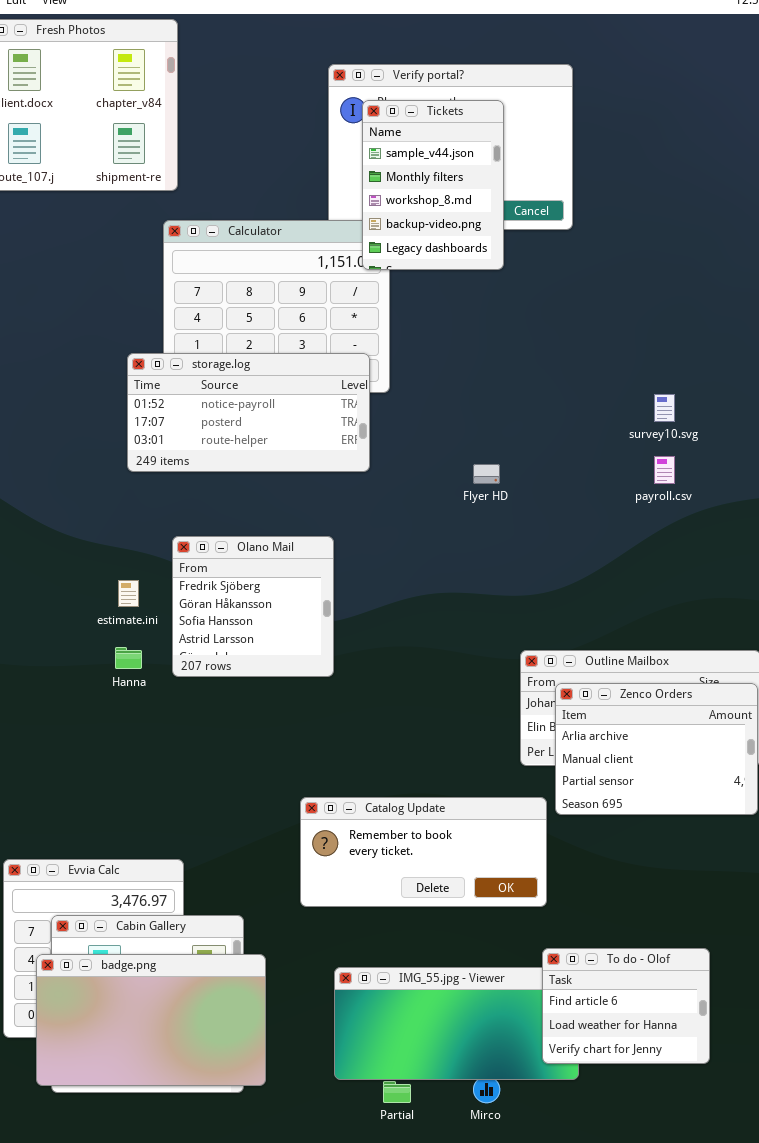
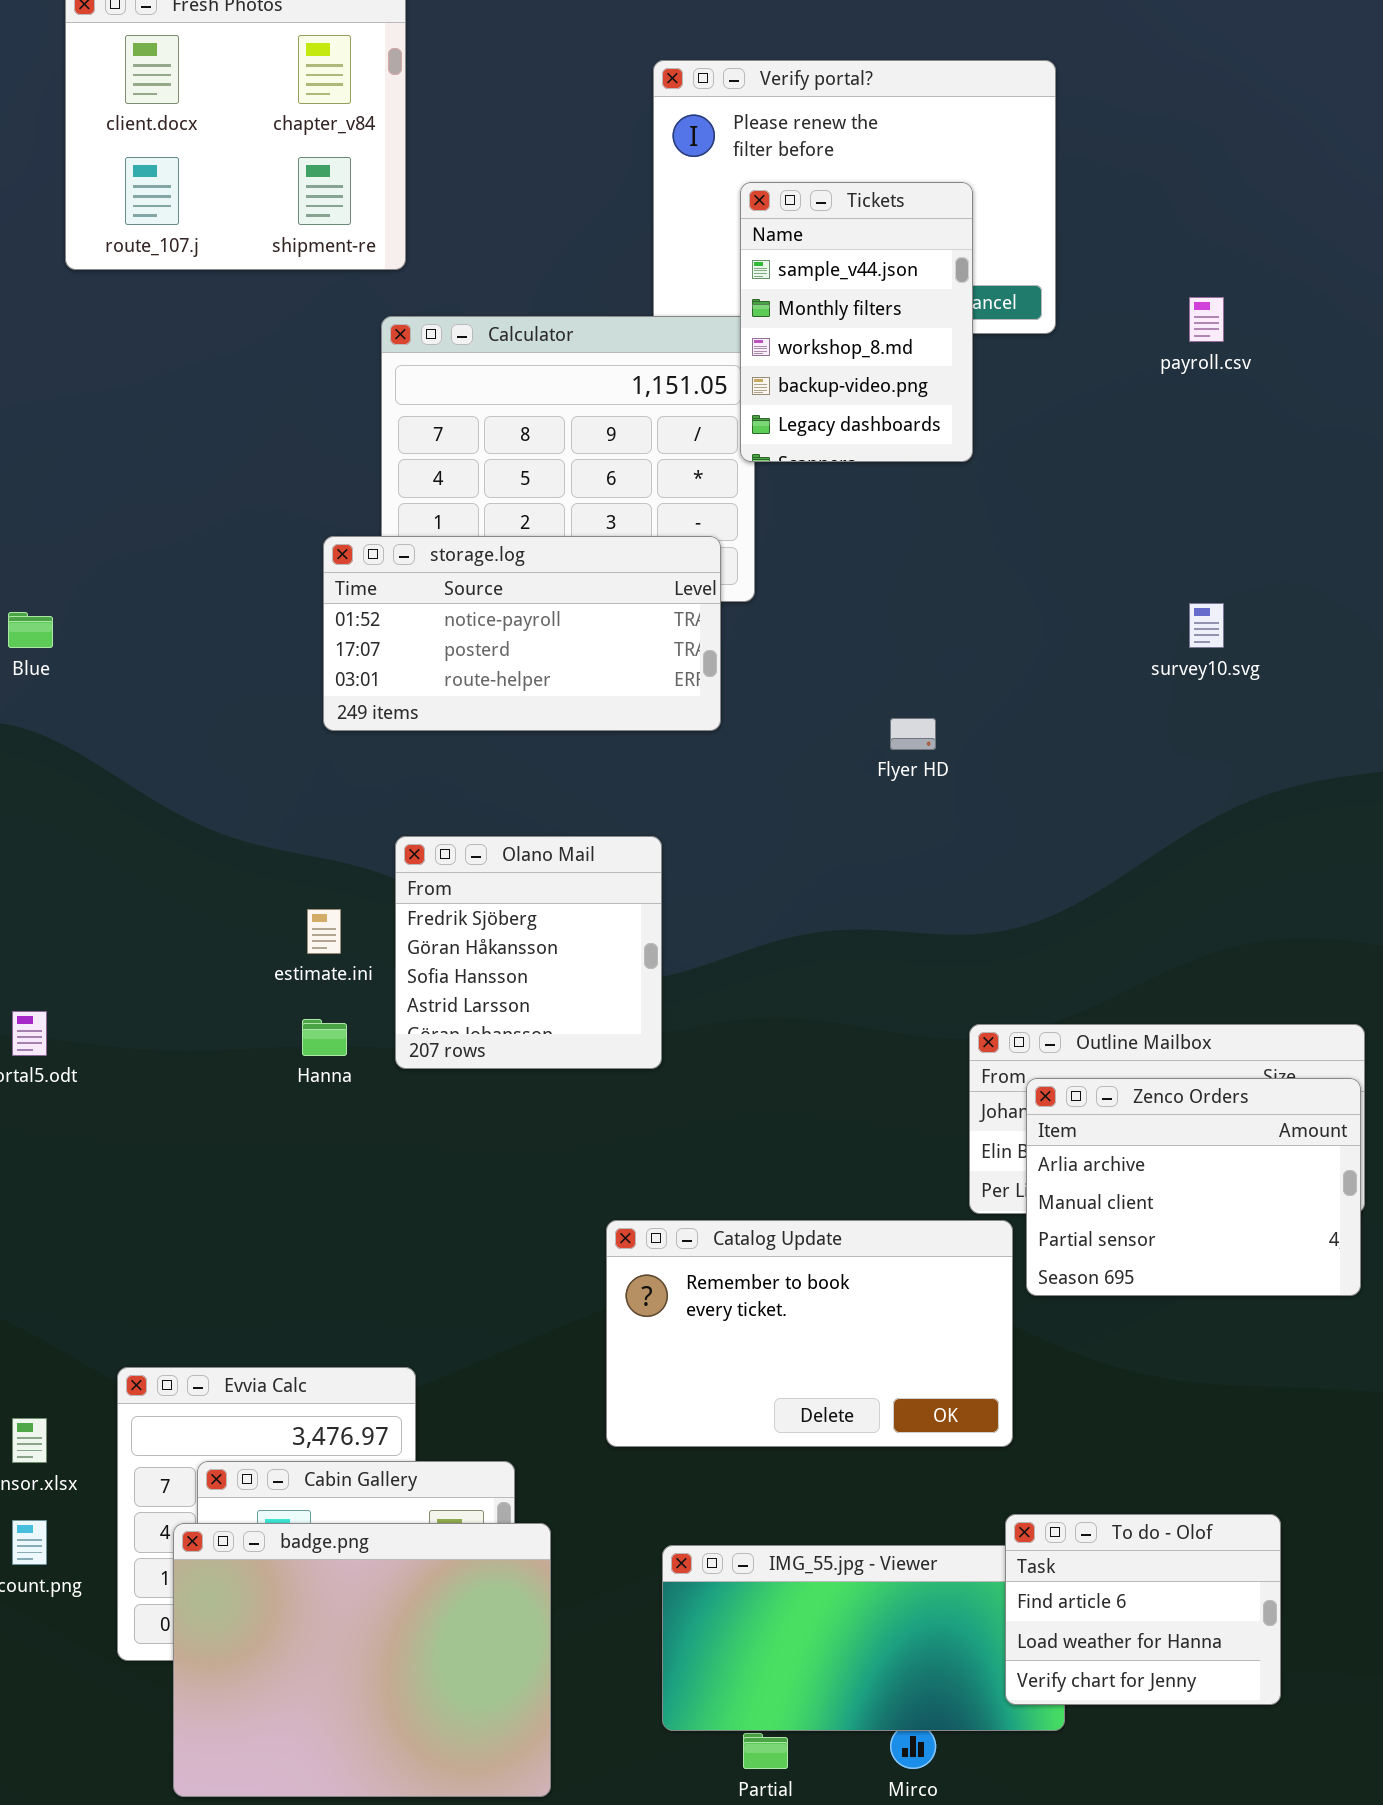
Tickets: [362,100,504,270] -> [740,182,973,462], moved
payroll.csv: [654,456,675,484] -> [1189,297,1224,342], moved
Catalog Update: [300,797,547,907] -> [606,1220,1013,1447], resized
badge.png: [36,954,266,1086] -> [173,1523,551,1797], resized

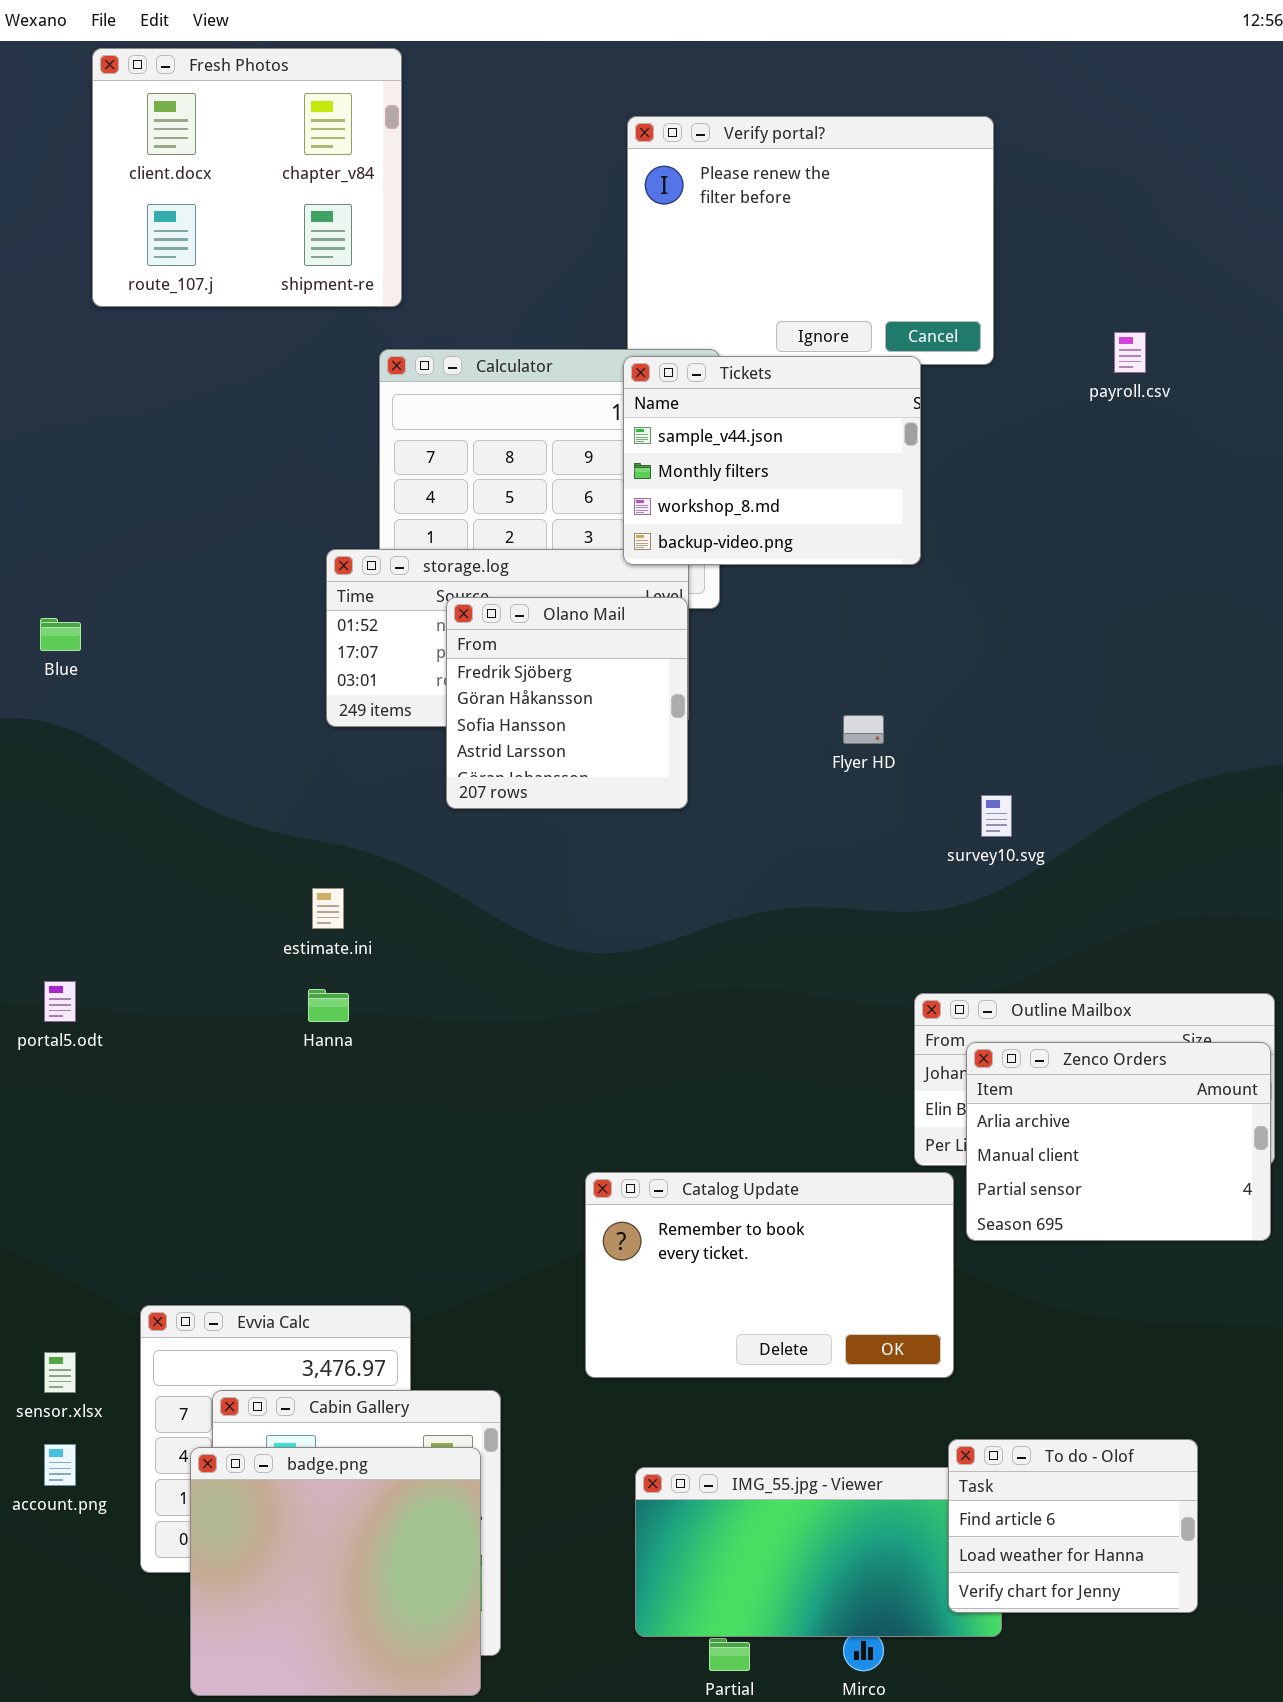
Tickets: [740,182,973,462] -> [623,356,921,565], moved, resized
survey10.svg: [1189,603,1224,648] -> [981,795,1012,837], moved
Olano Mail: [395,836,662,1069] -> [446,597,688,809], moved
badge.png: [173,1523,551,1797] -> [190,1447,481,1696], resized

